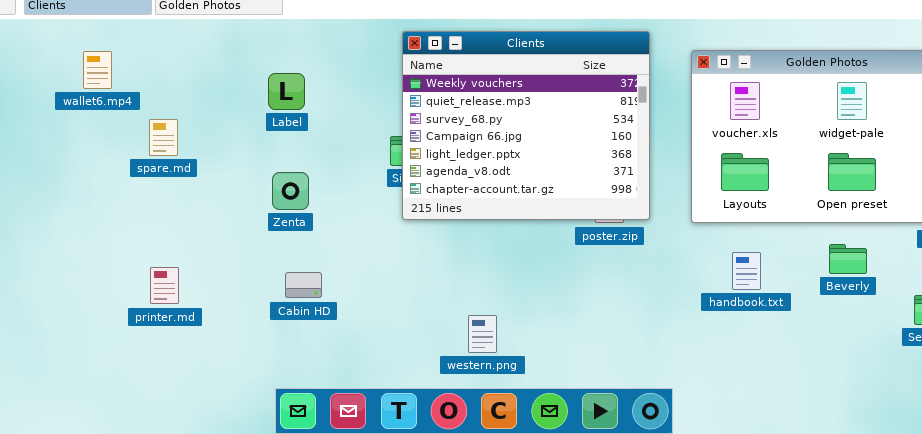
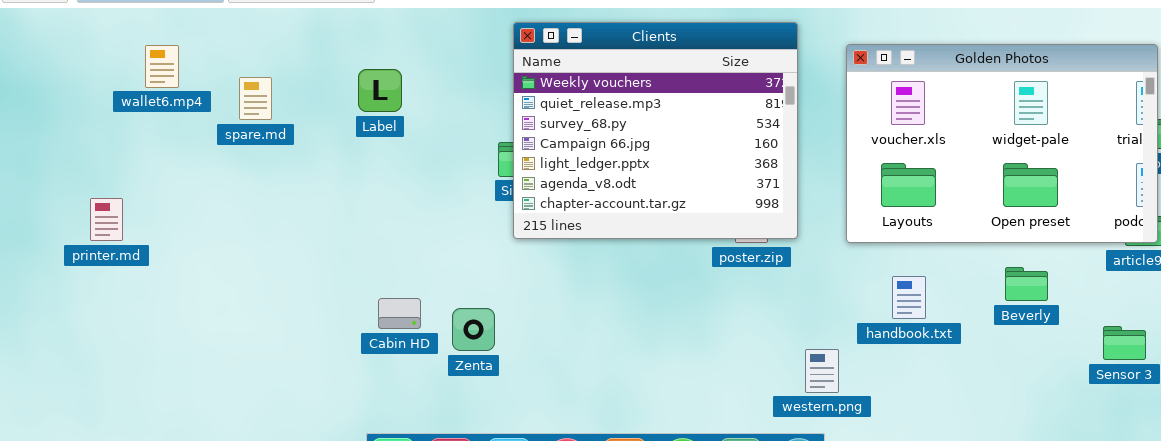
spare.md: [149,119,178,156] -> [239,77,272,120], moved
Zenta: [272,172,309,210] -> [452,308,495,351], moved
printer.md: [150,267,179,304] -> [90,198,123,241], moved
western.png: [468,315,497,353] -> [805,349,839,393], moved

